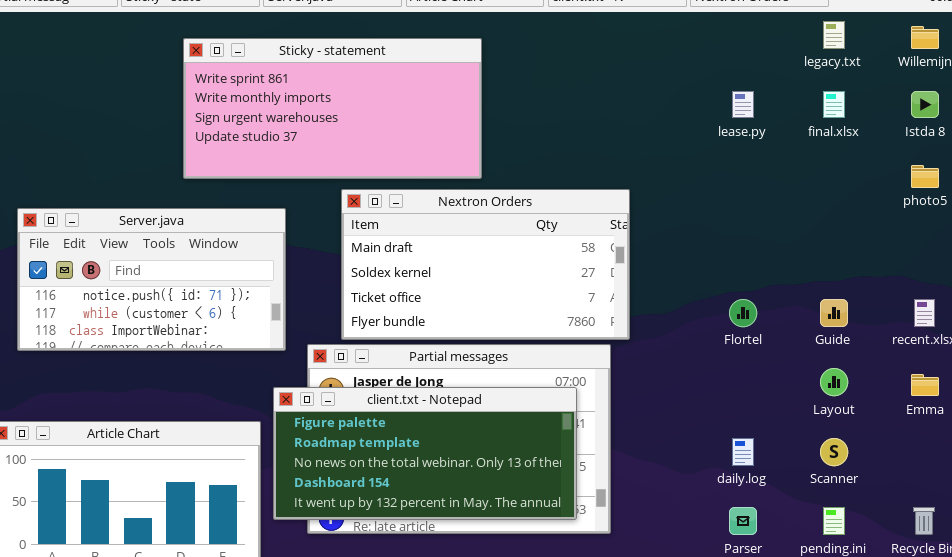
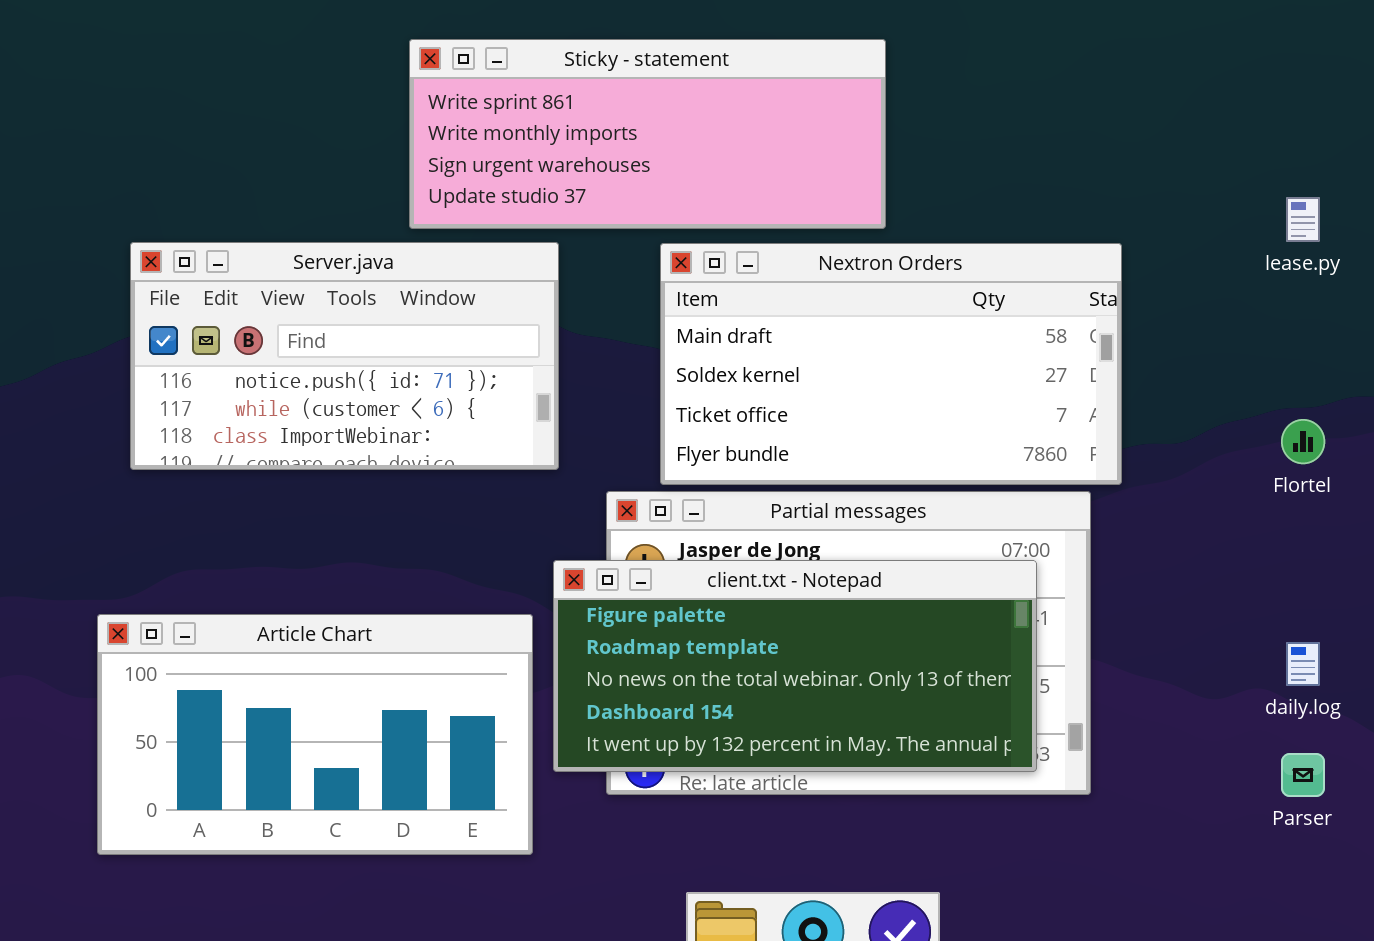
Sticky - statement: [183,38,482,179] -> [409,39,886,229], resized
lease.py: [732,91,754,118] -> [1286,197,1320,242], moved
Server.java: [17,208,286,351] -> [130,242,559,470], moved

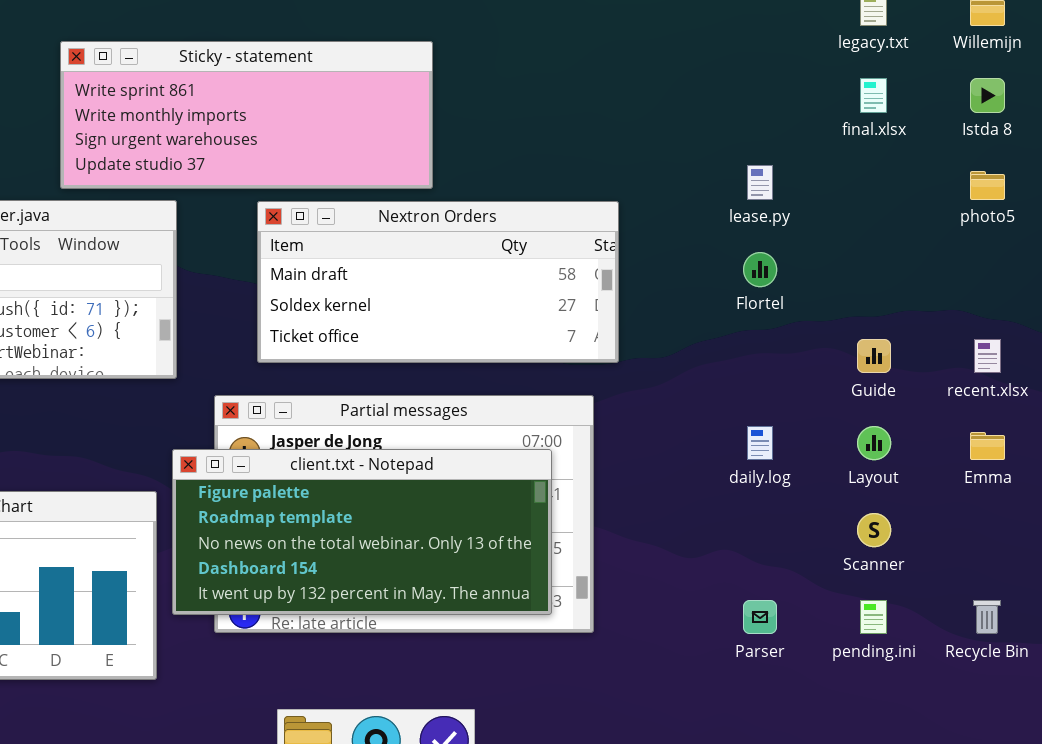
Nextron Orders: [660,243,1122,485] -> [257,201,619,363], resized
Flortel: [1281,419,1325,464] -> [743,252,777,287], moved
daily.log: [1286,642,1320,686] -> [747,426,773,460], moved

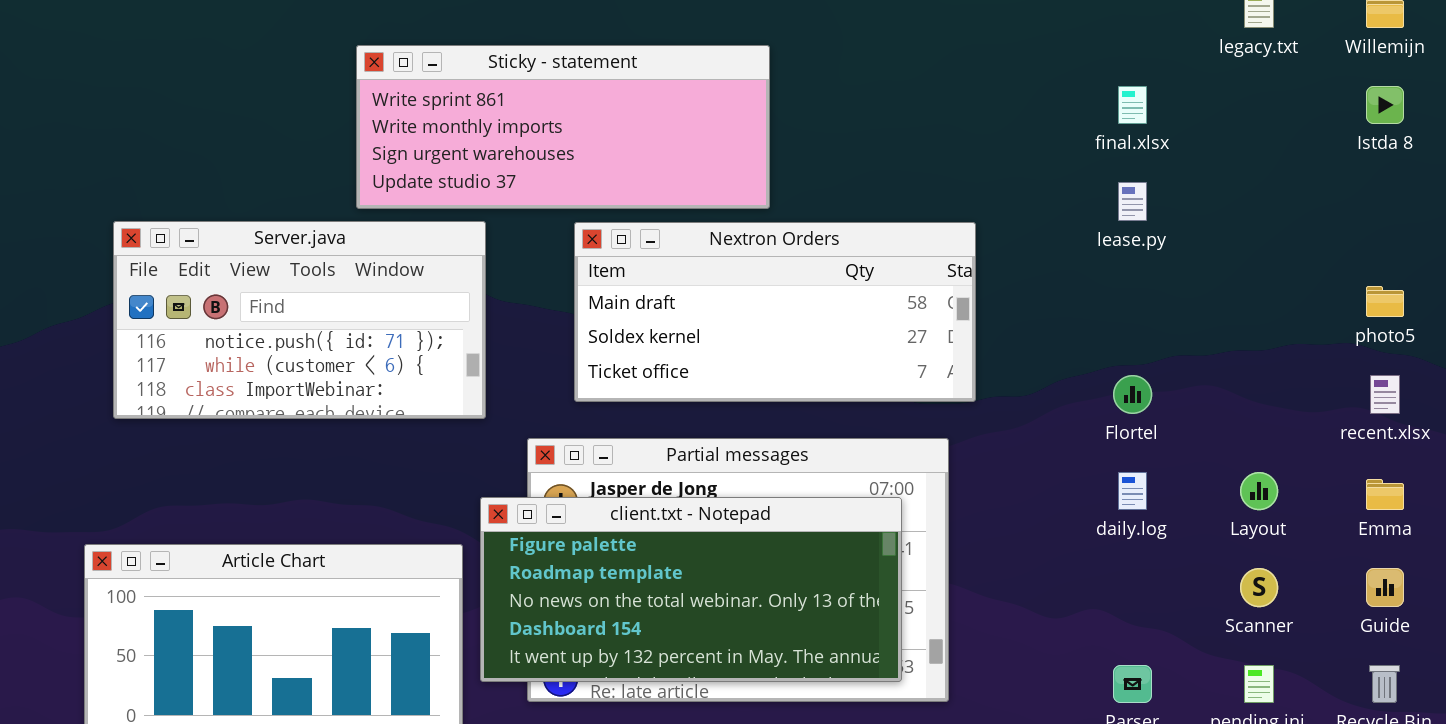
final.xlsx: [860,78,887,113] -> [1118,86,1147,124], moved
photo5: [970,171,1005,200] -> [1366,286,1404,317], moved
Flortel: [743,252,777,287] -> [1113,375,1152,414], moved
Guide: [857,339,891,373] -> [1366,568,1404,607], moved

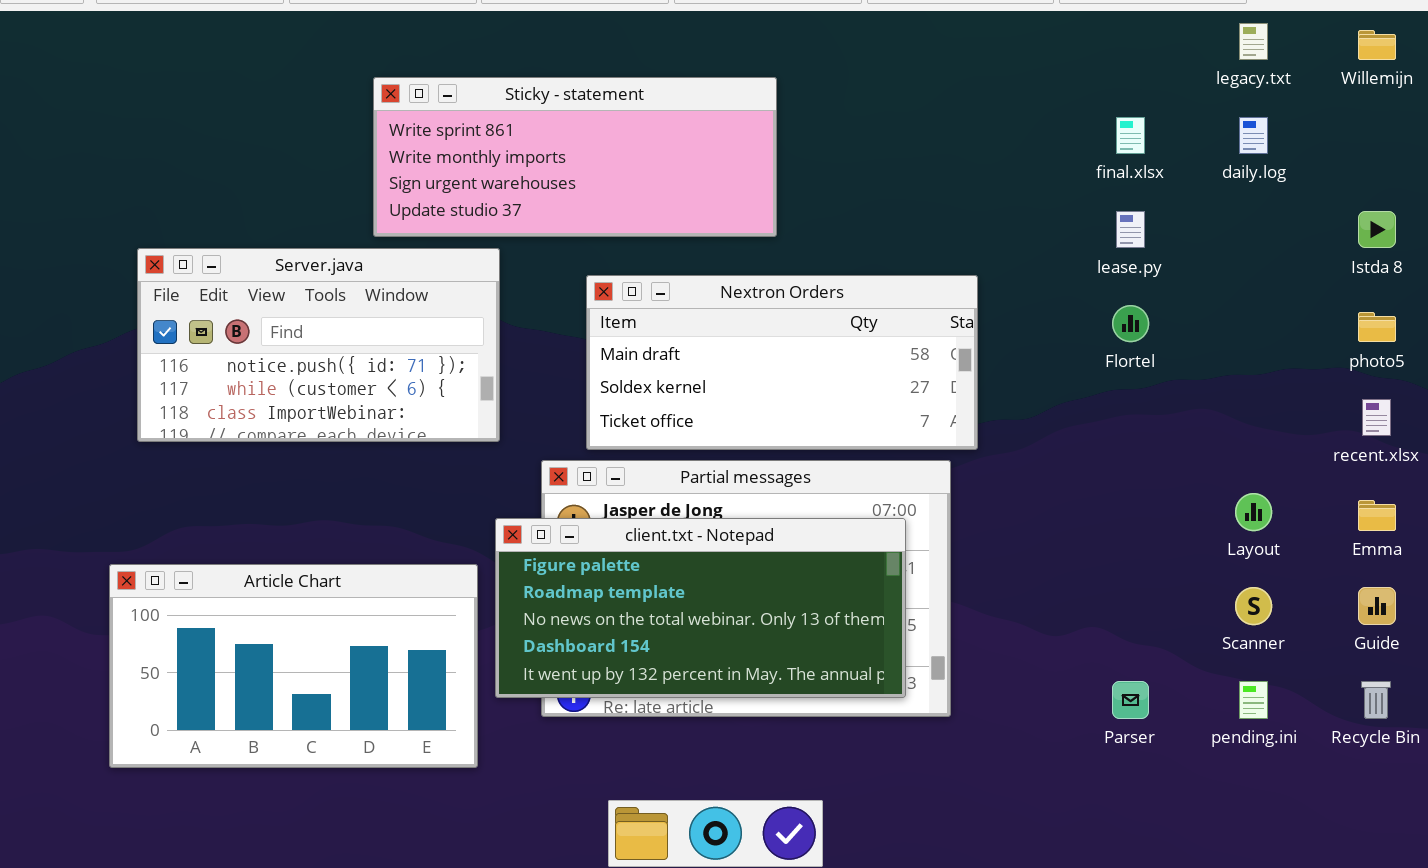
Istda 8: [1366,86,1404,124] -> [1358,211,1396,248], moved
Nextron Orders: [574,222,976,402] -> [586,275,978,450], moved
Flortel: [1113,375,1152,414] -> [1112,305,1149,342], moved
daily.log: [1118,472,1147,510] -> [1239,117,1268,154], moved

